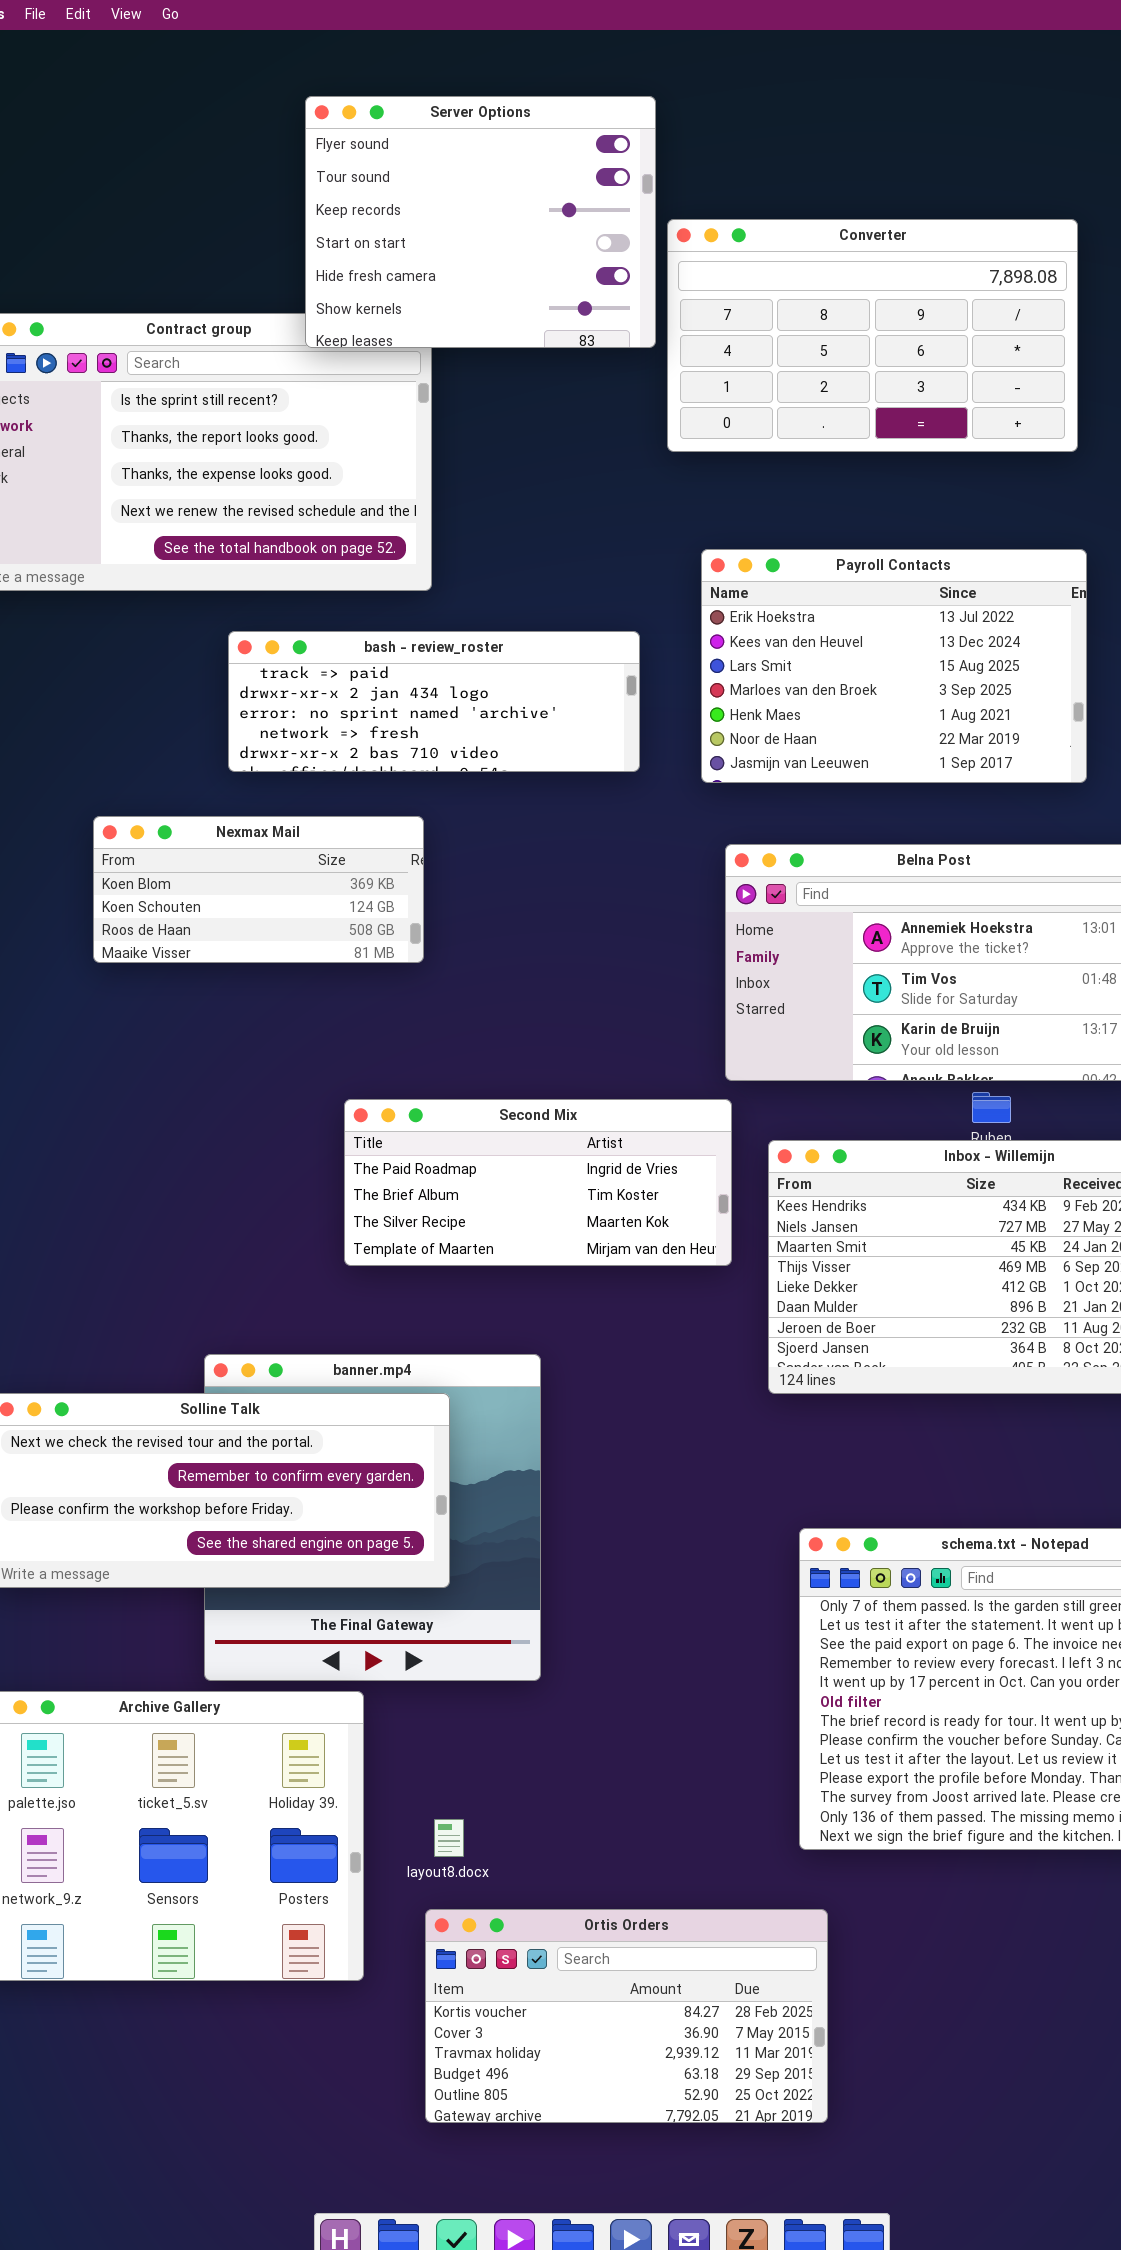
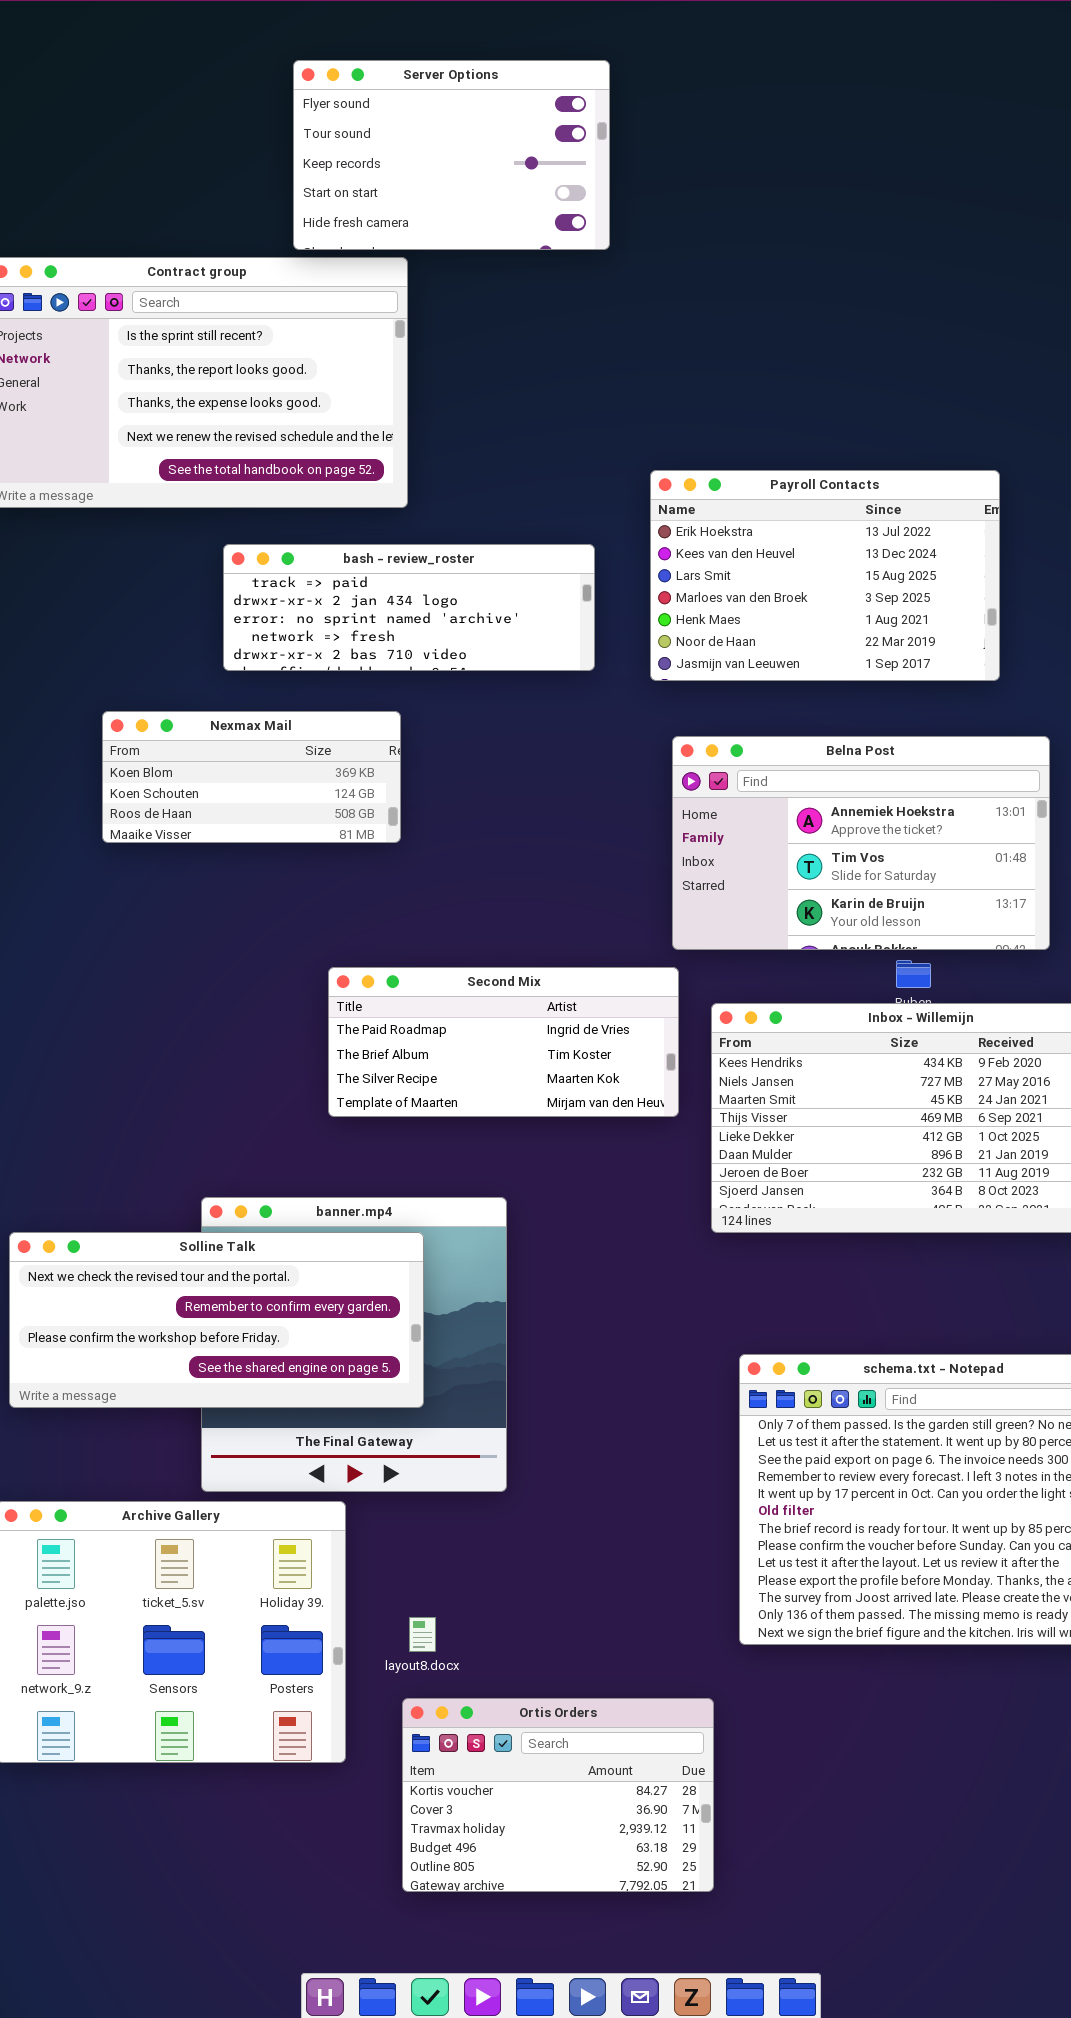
Server Options: [305,96,656,348] -> [293,60,610,250], resized
Converter: [667,219,1078,452] -> none, closed
Ortis Orders: [425,1909,828,2123] -> [402,1698,714,1892], resized

